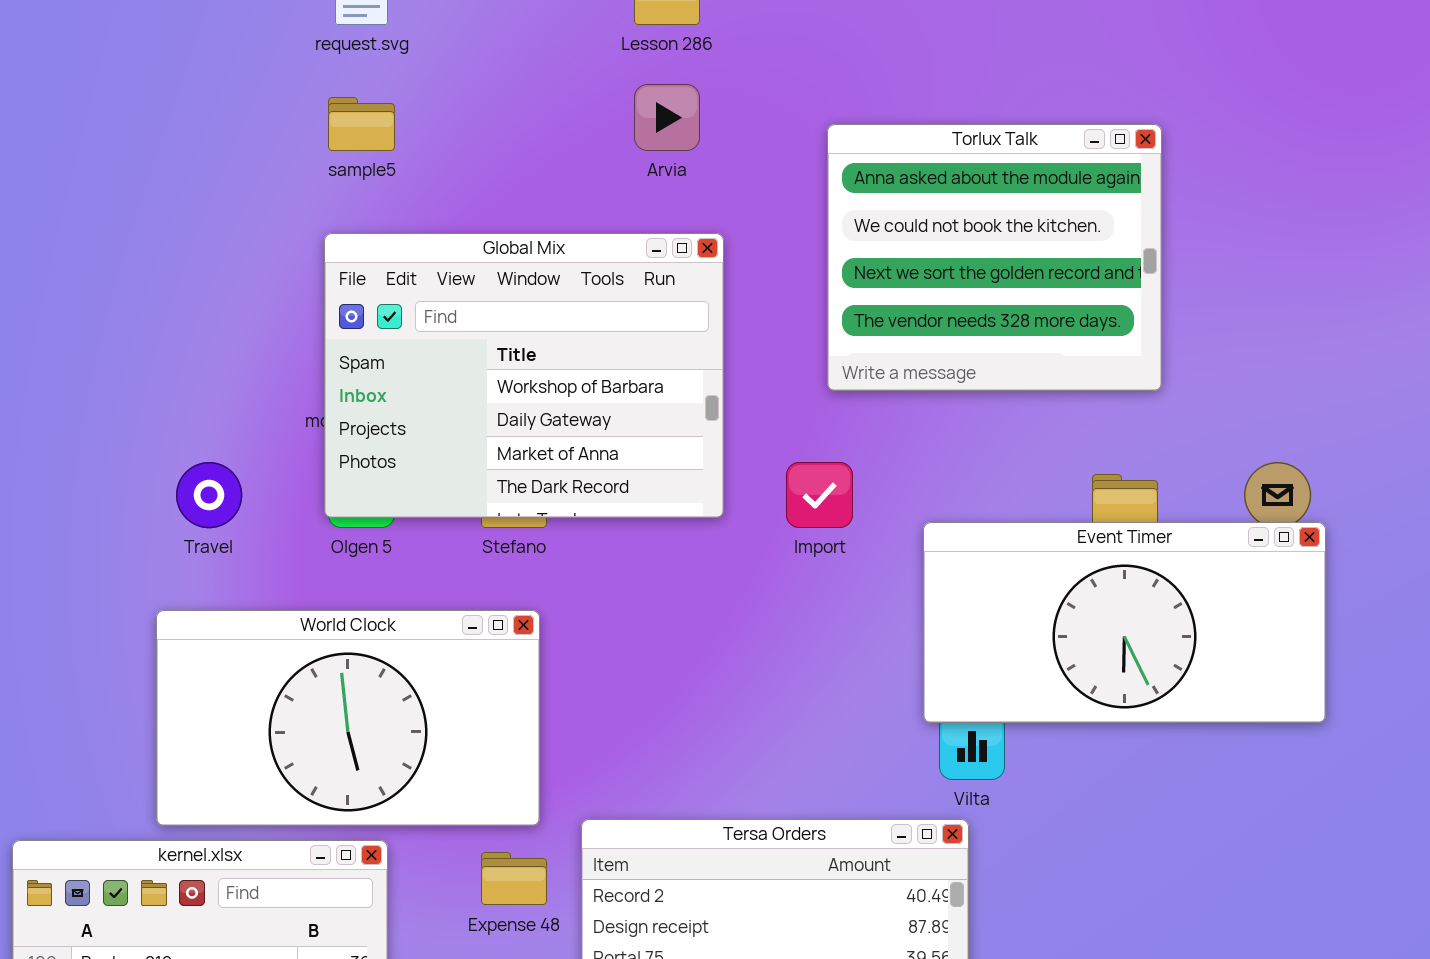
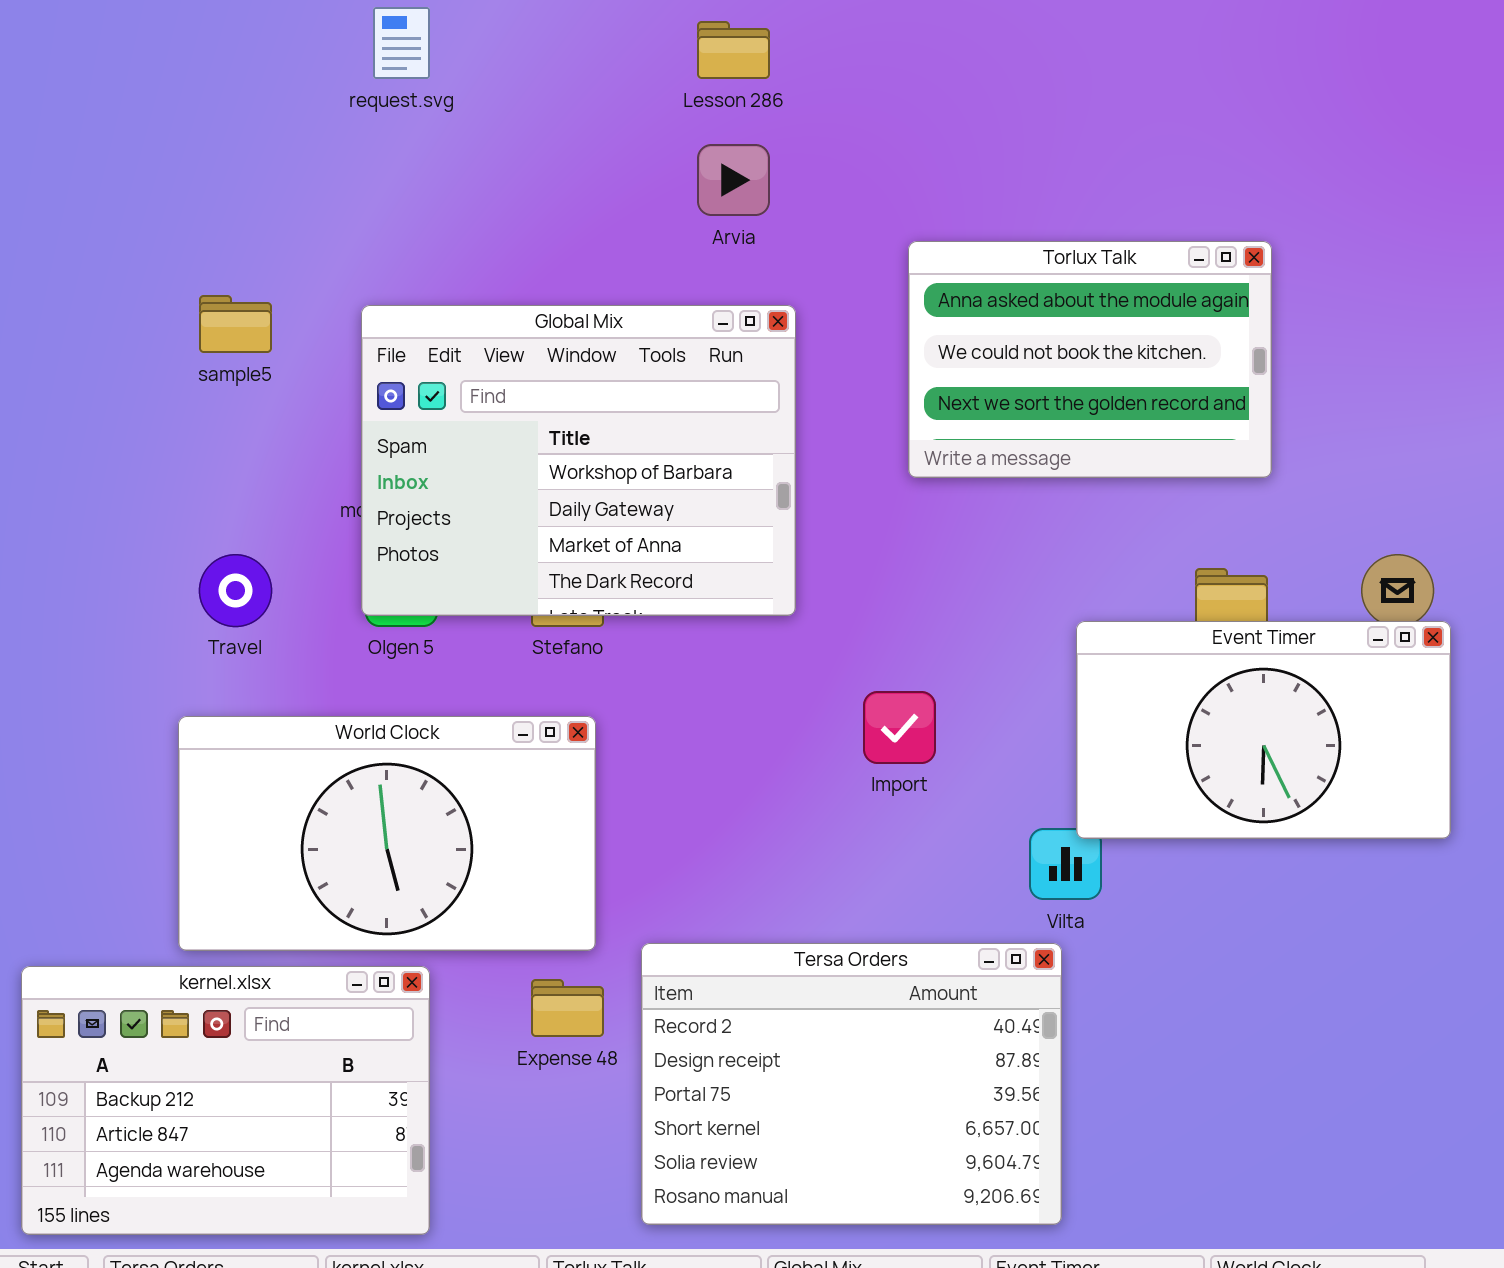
sample5: [328,97,395,151] -> [199,295,272,353], moved
Torlux Talk: [827,124,1162,391] -> [908,241,1272,478], resized
Import: [786,462,853,528] -> [863,691,936,764], moved
Event Timer: [923,522,1326,723] -> [1076,621,1451,839], resized

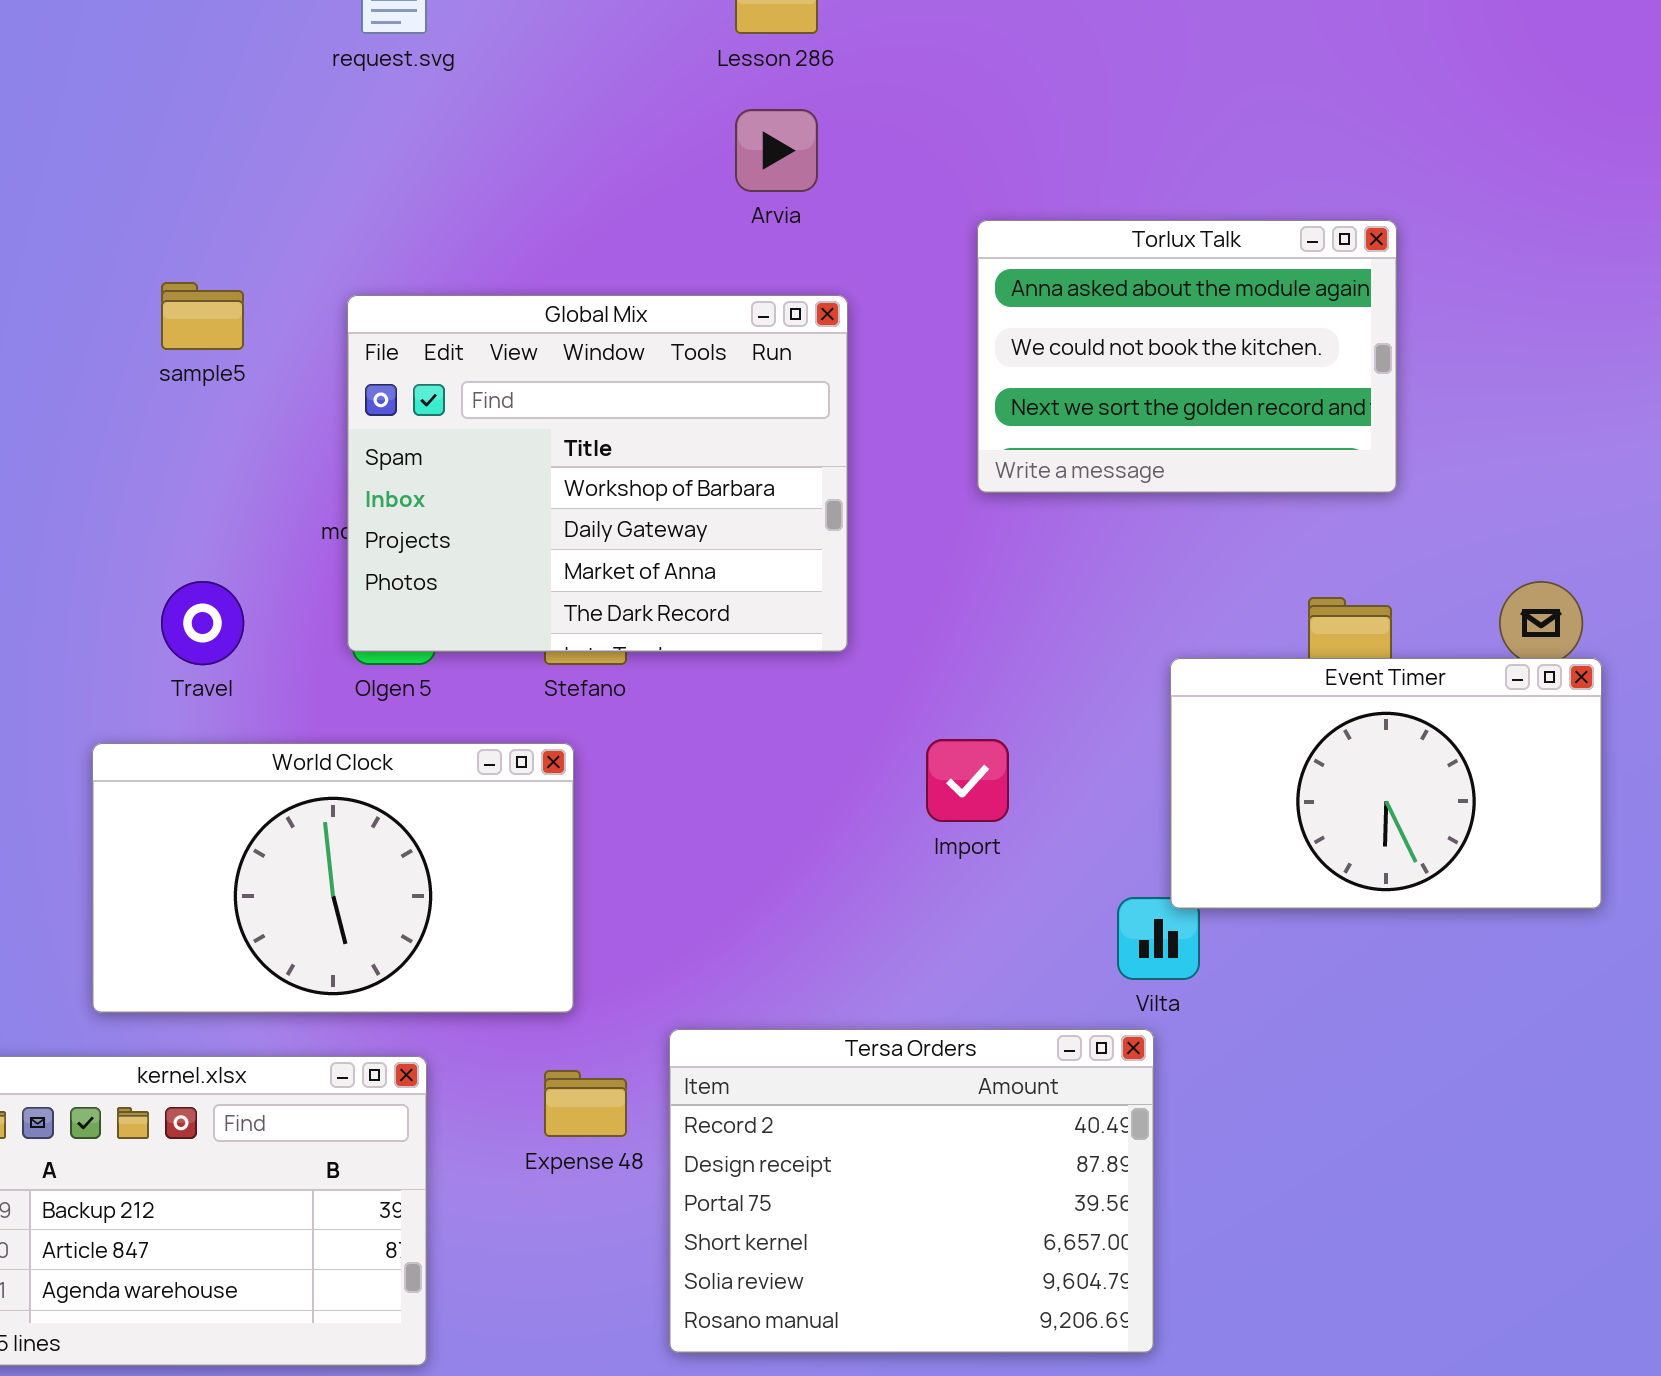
World Clock: [178,716,596,951] -> [92,743,574,1013], moved

